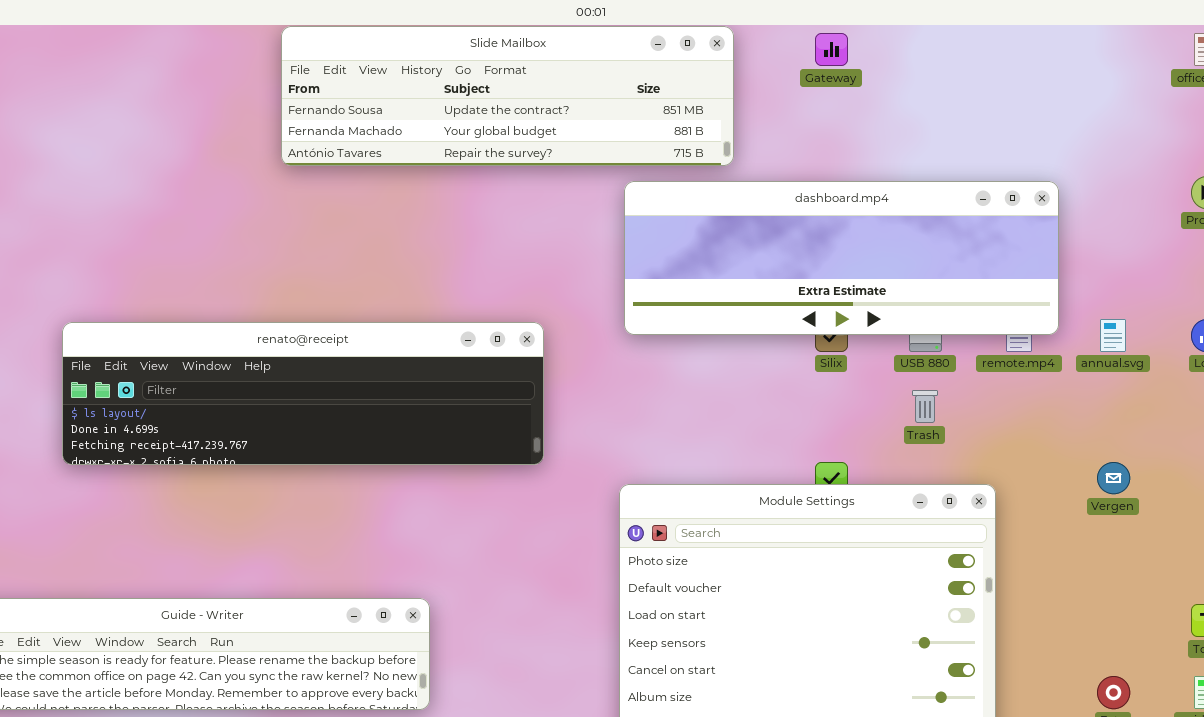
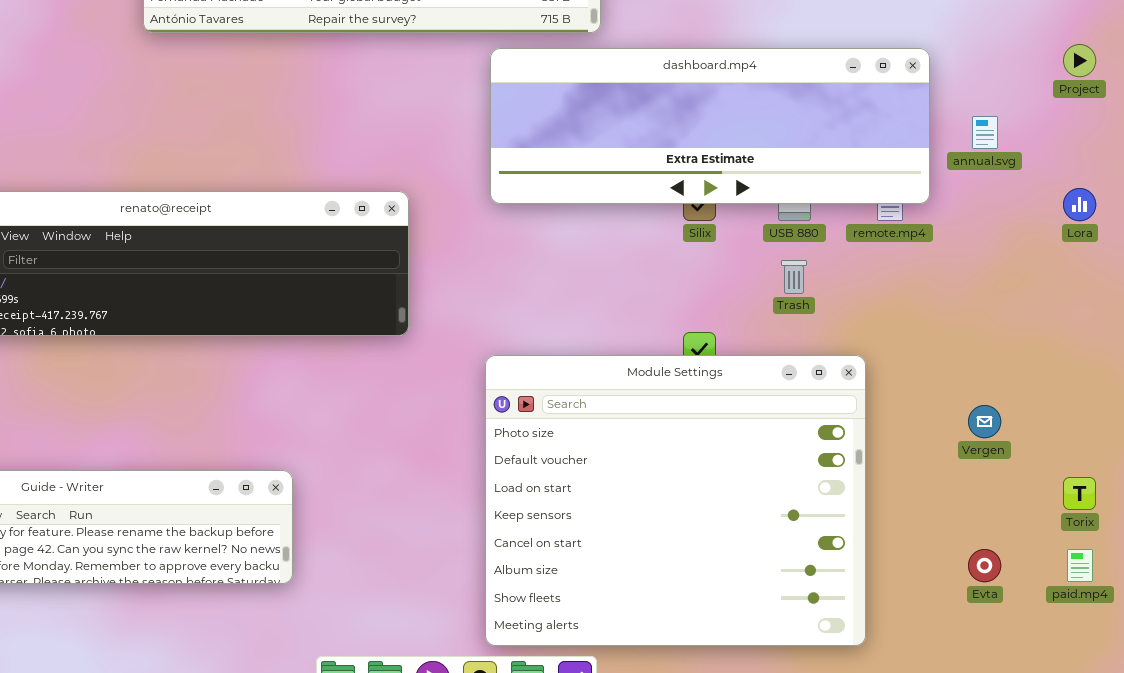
annual.svg: [1100,319,1126,352] -> [972,116,998,149], moved
Vergen: [1097,462,1130,494] -> [968,405,1001,438], moved

